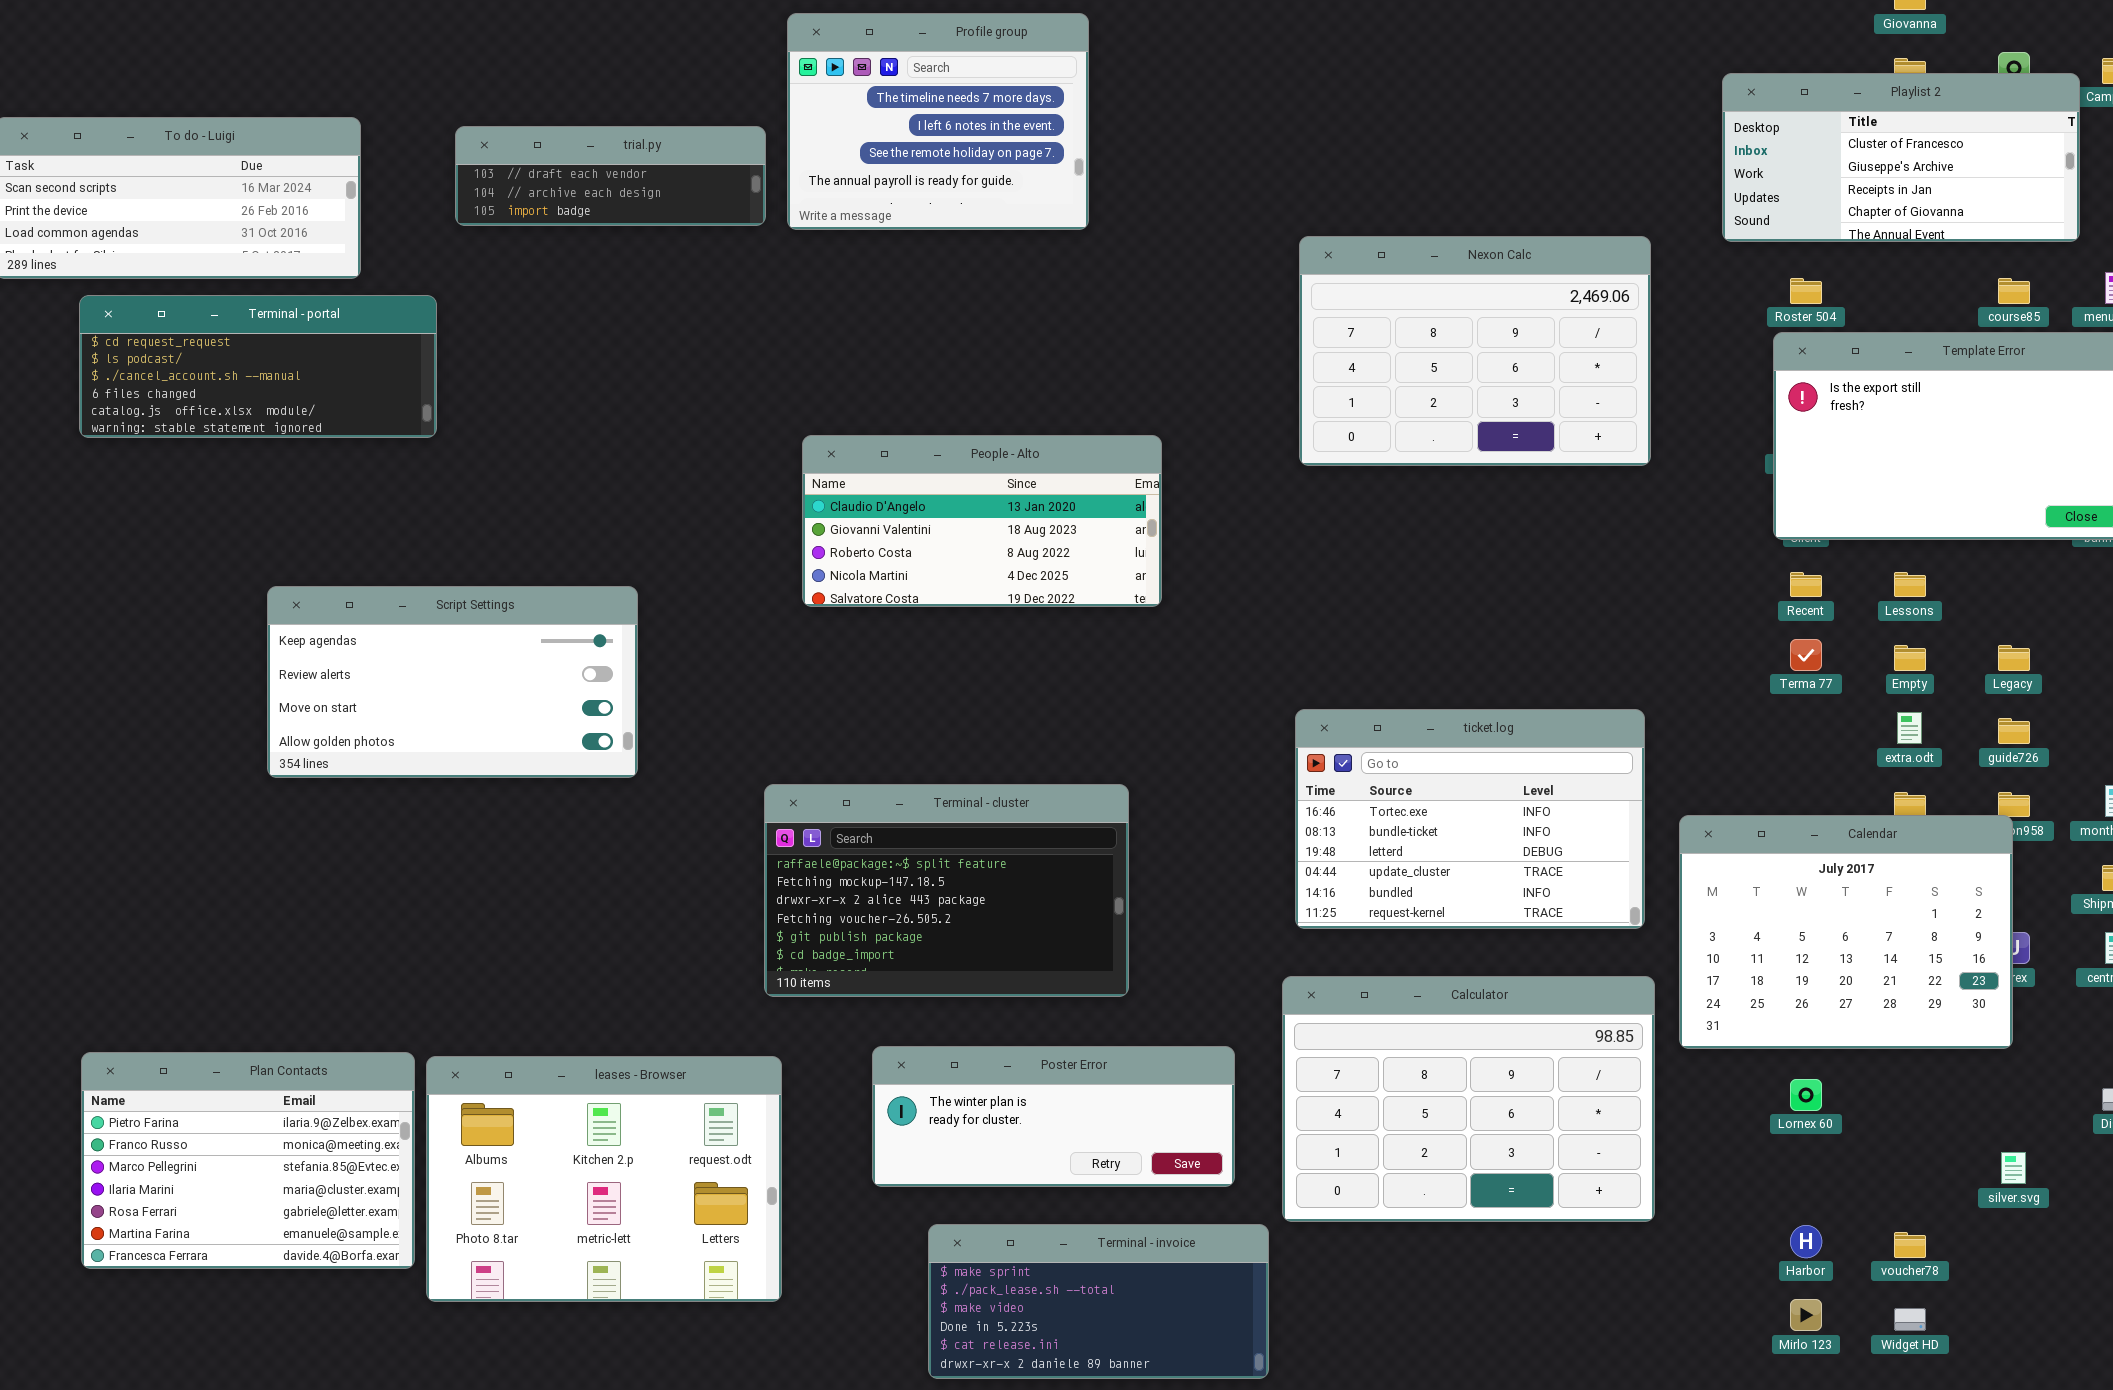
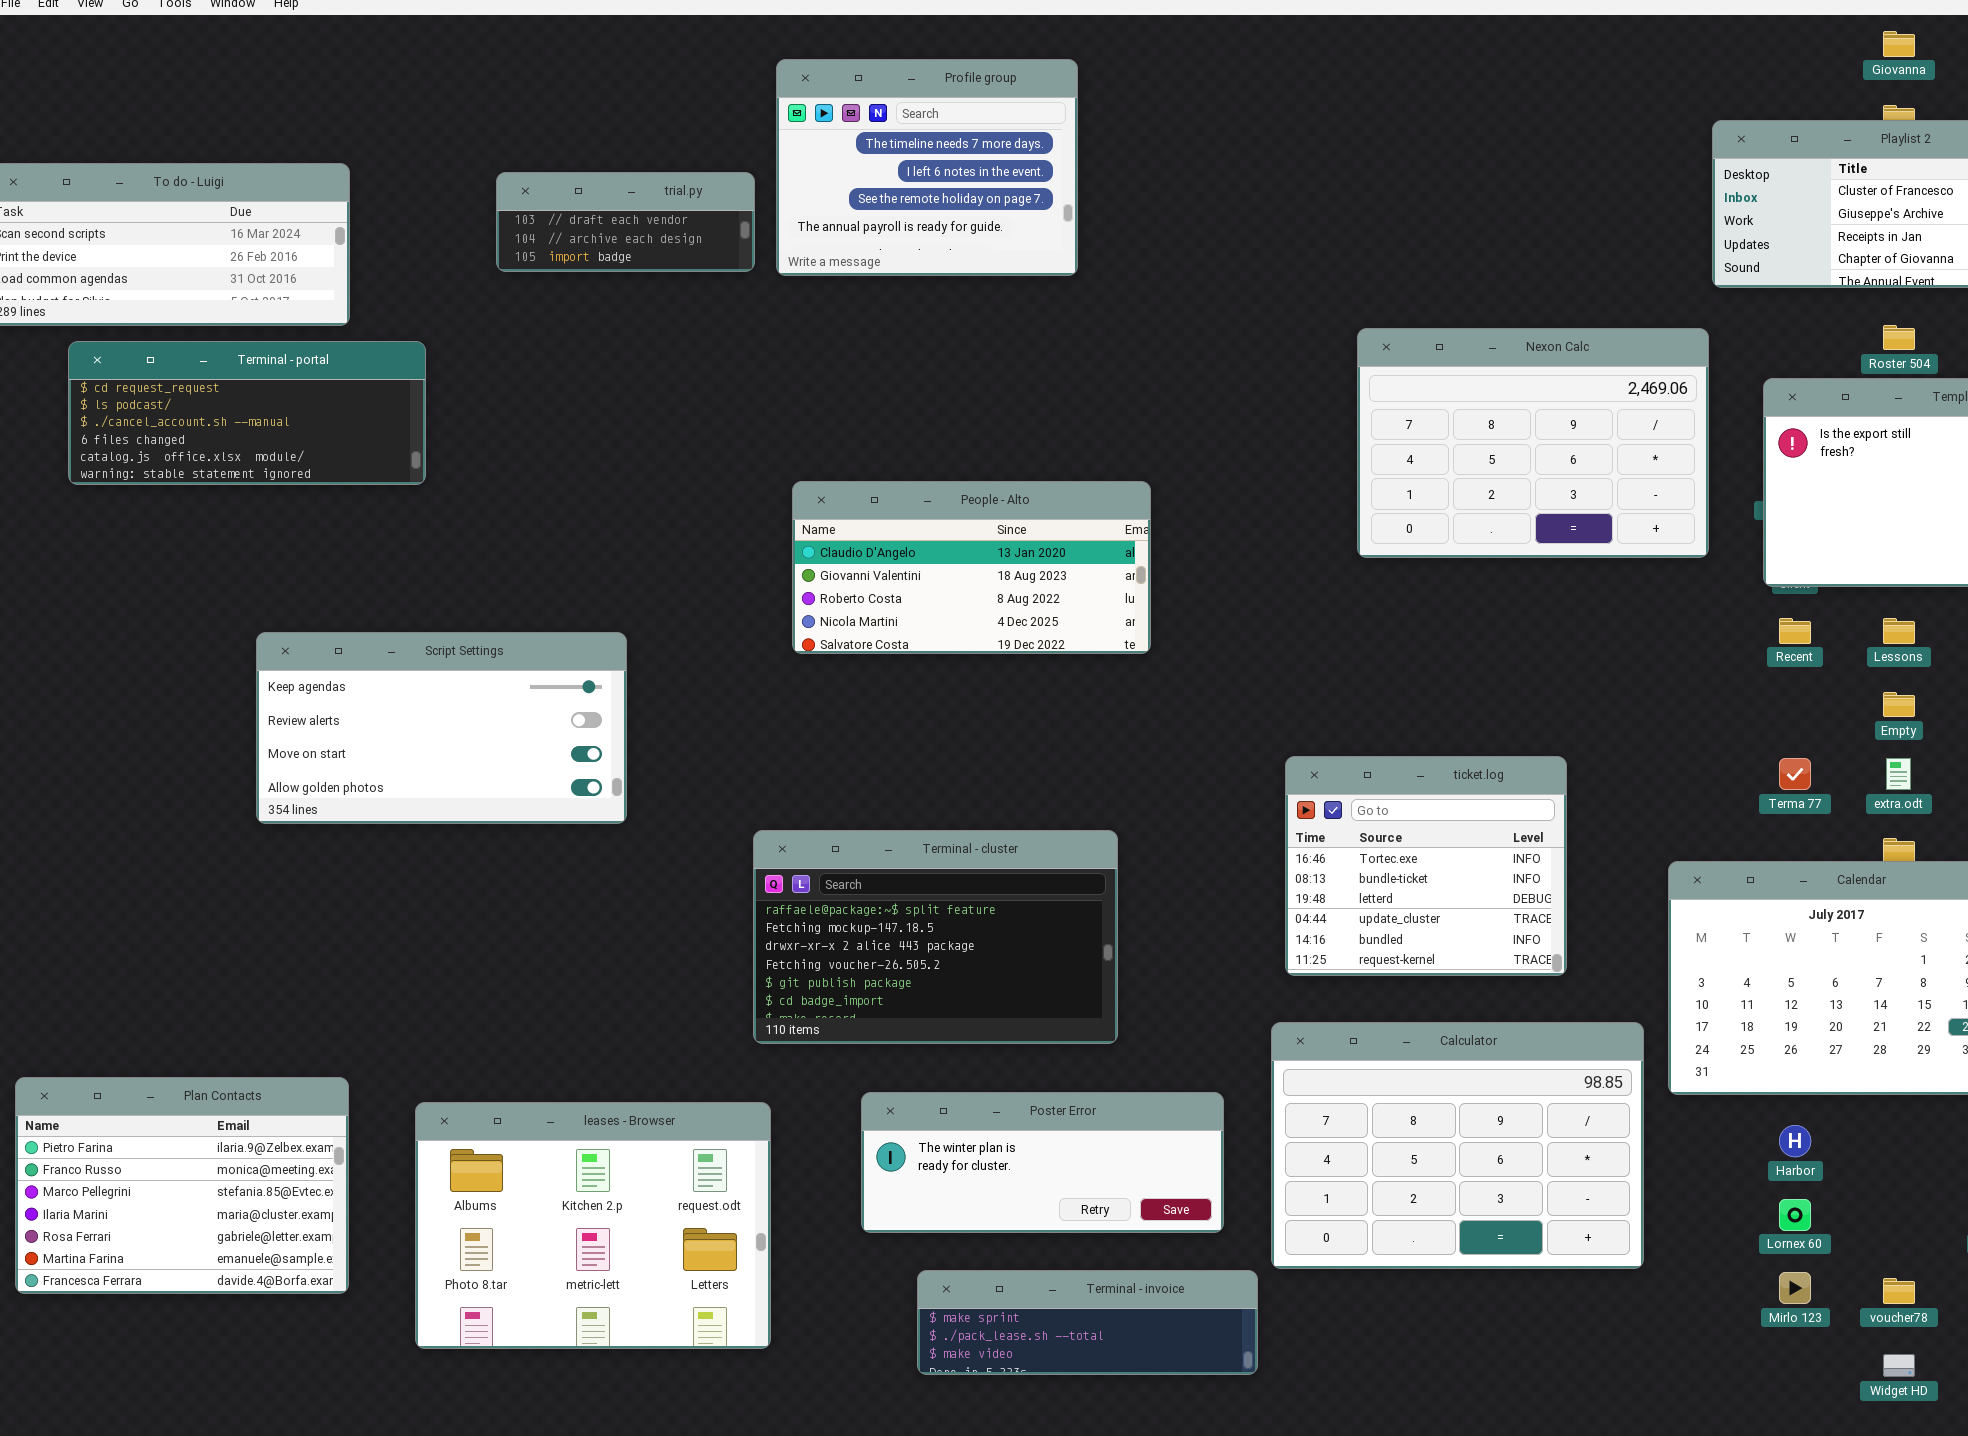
trial.py: [455,126,766,226] -> [496,172,755,272], resized
Nexon Calc: [1299,236,1651,466] -> [1357,328,1709,558], moved
Roster 504: [1790,278,1822,304] -> [1883,325,1915,350], moved
Terma 77: [1790,639,1822,671] -> [1779,758,1811,790], moved
ticket.log: [1295,709,1645,929] -> [1285,756,1567,976], resized
Plan Contacts: [81,1052,415,1269] -> [15,1077,349,1294], moved
Lornex 60: [1790,1079,1822,1111] -> [1779,1199,1811,1231], moved
Terminal - invoice: [928,1224,1269,1379] -> [917,1270,1258,1375], resized
Harbor: [1790,1225,1822,1258] -> [1779,1125,1811,1157], moved
Mirlo 123: [1790,1299,1822,1331] -> [1779,1272,1811,1304], moved

